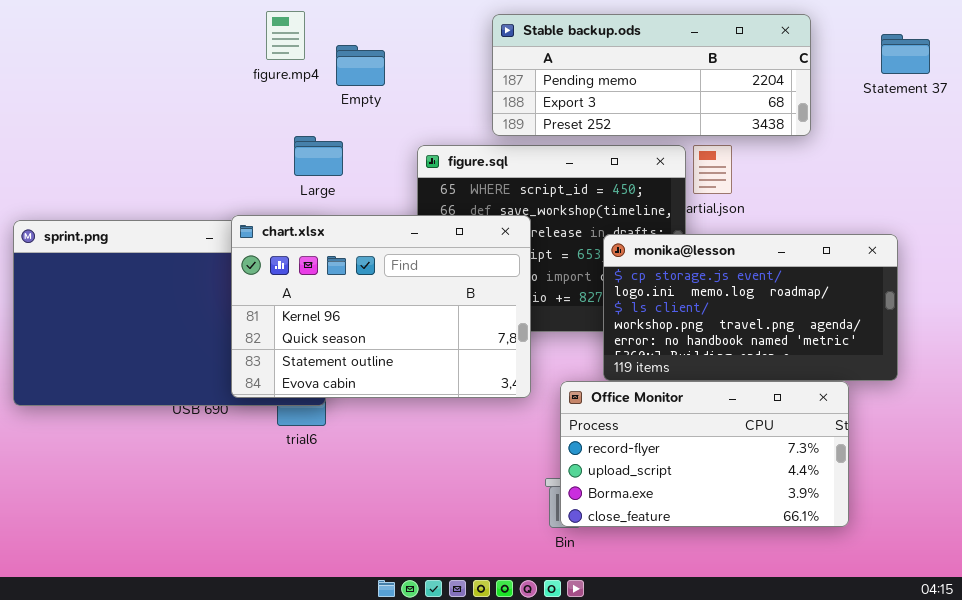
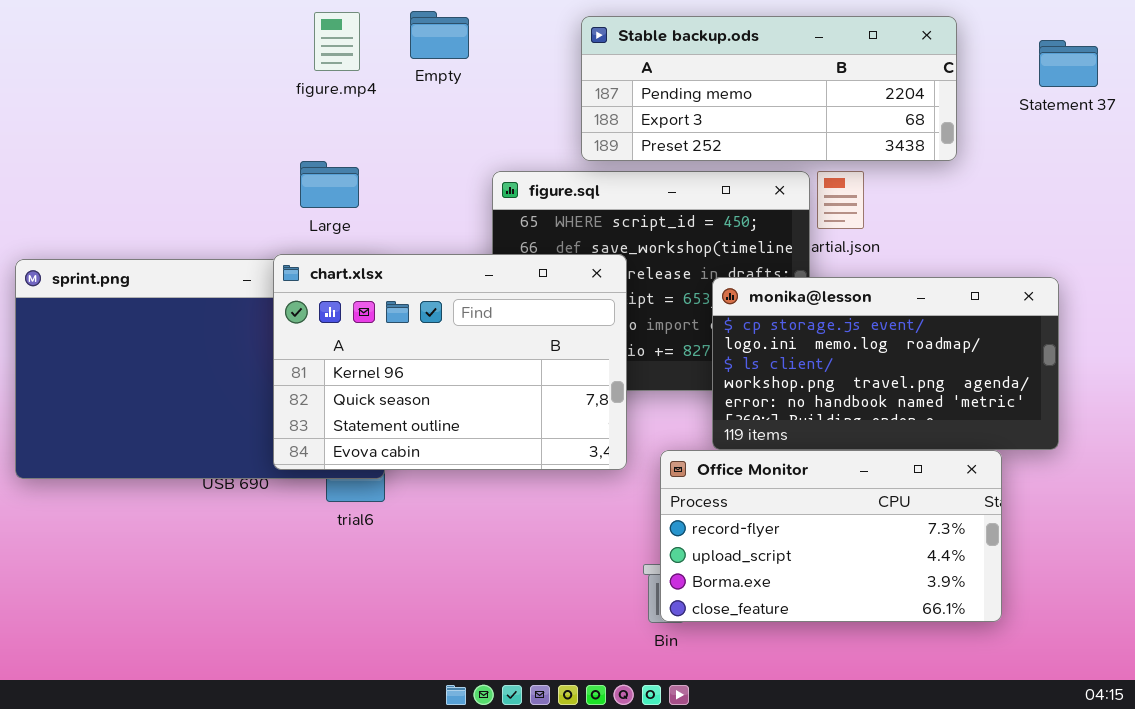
Empty: [336,45,385,86] -> [410,11,469,59], moved
Large: [294,136,343,176] -> [300,161,359,208], moved

